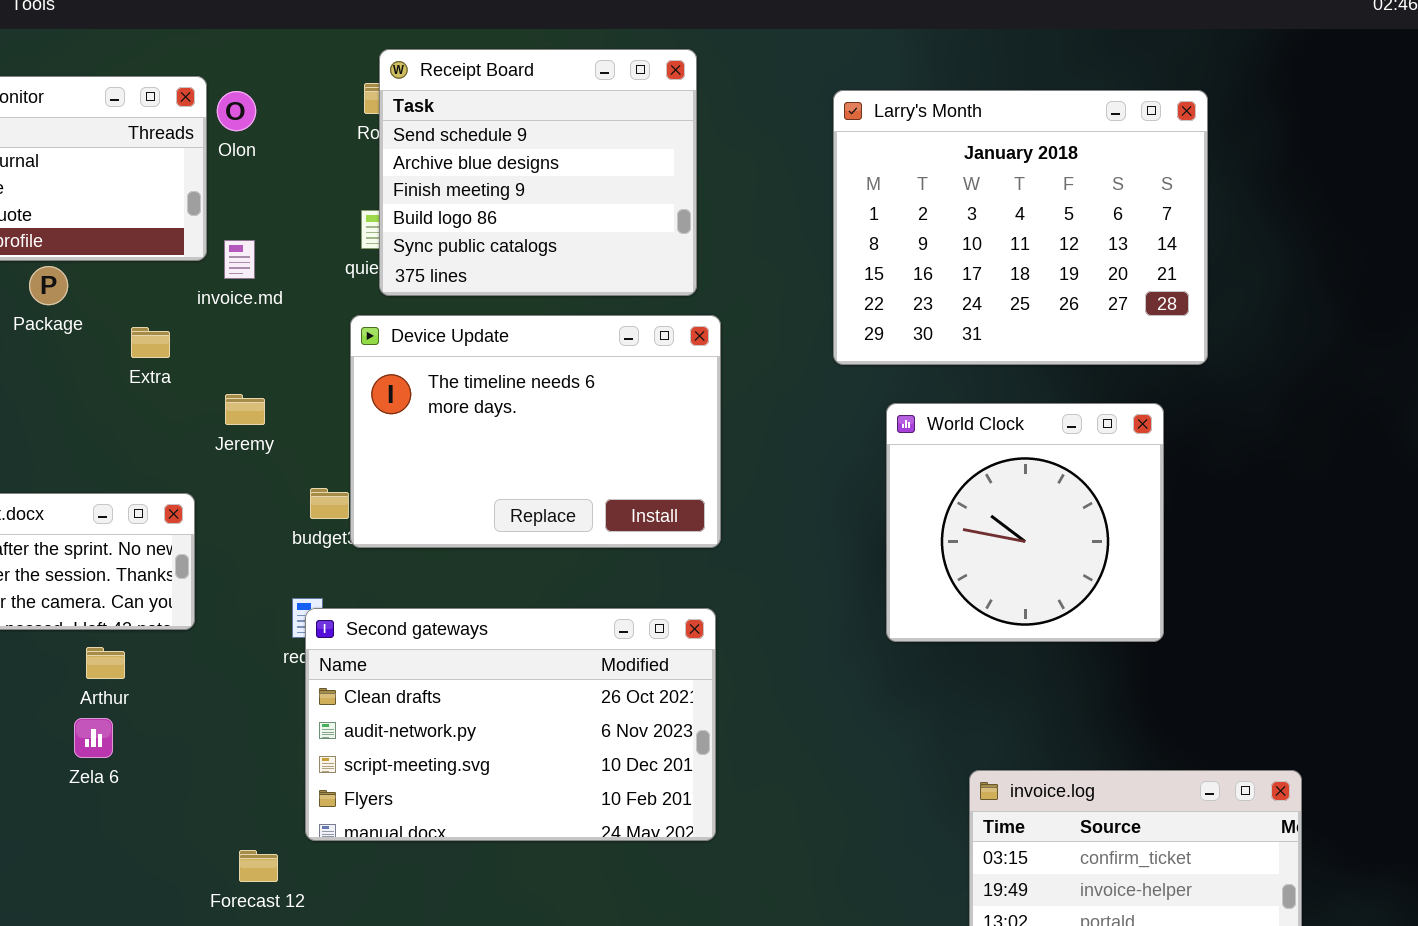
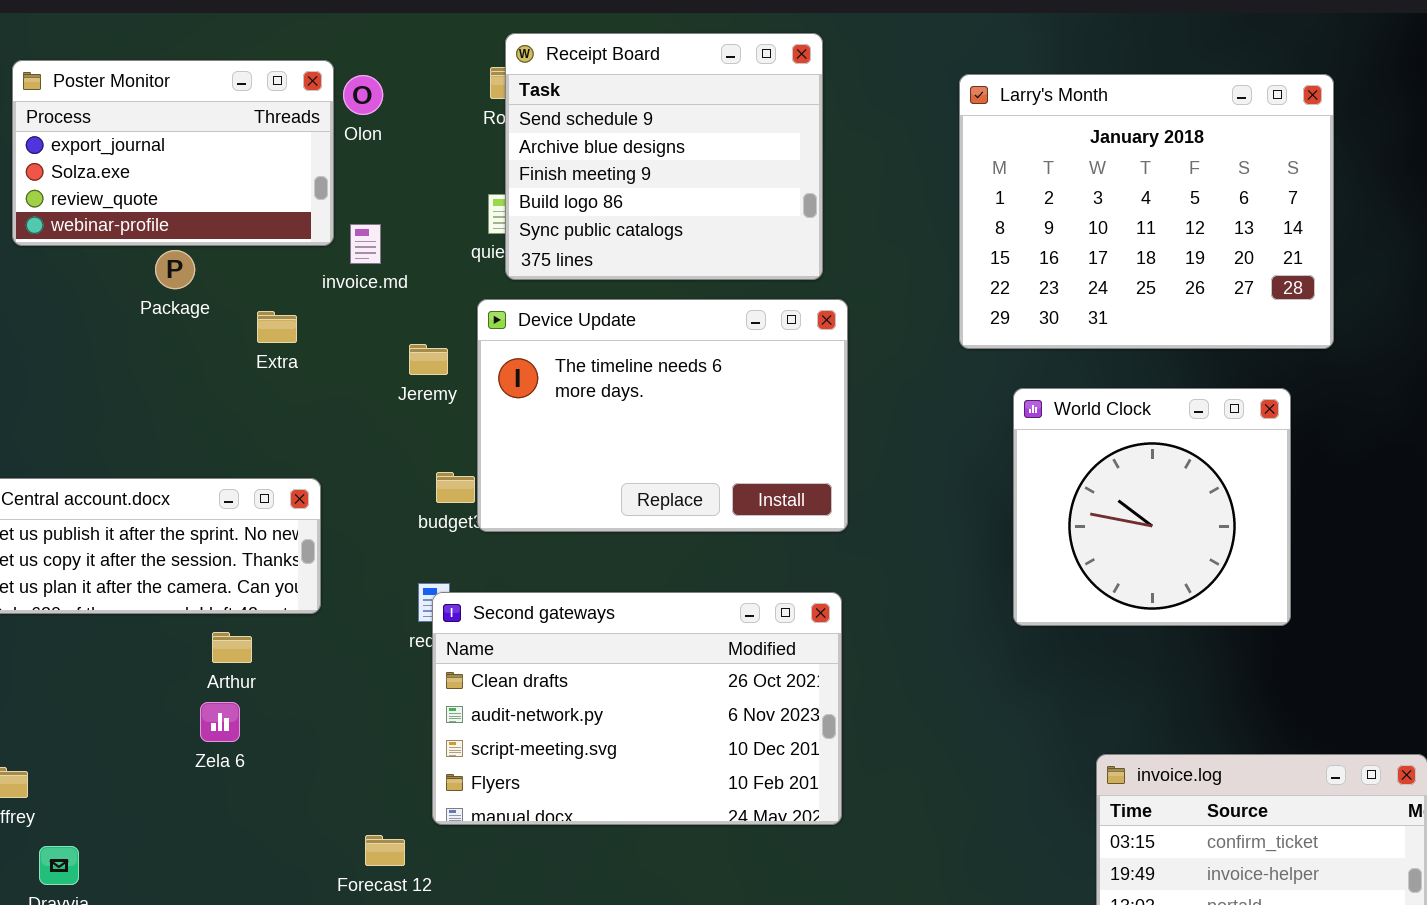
Jeremy: [225,394,265,425] -> [409,344,448,375], moved

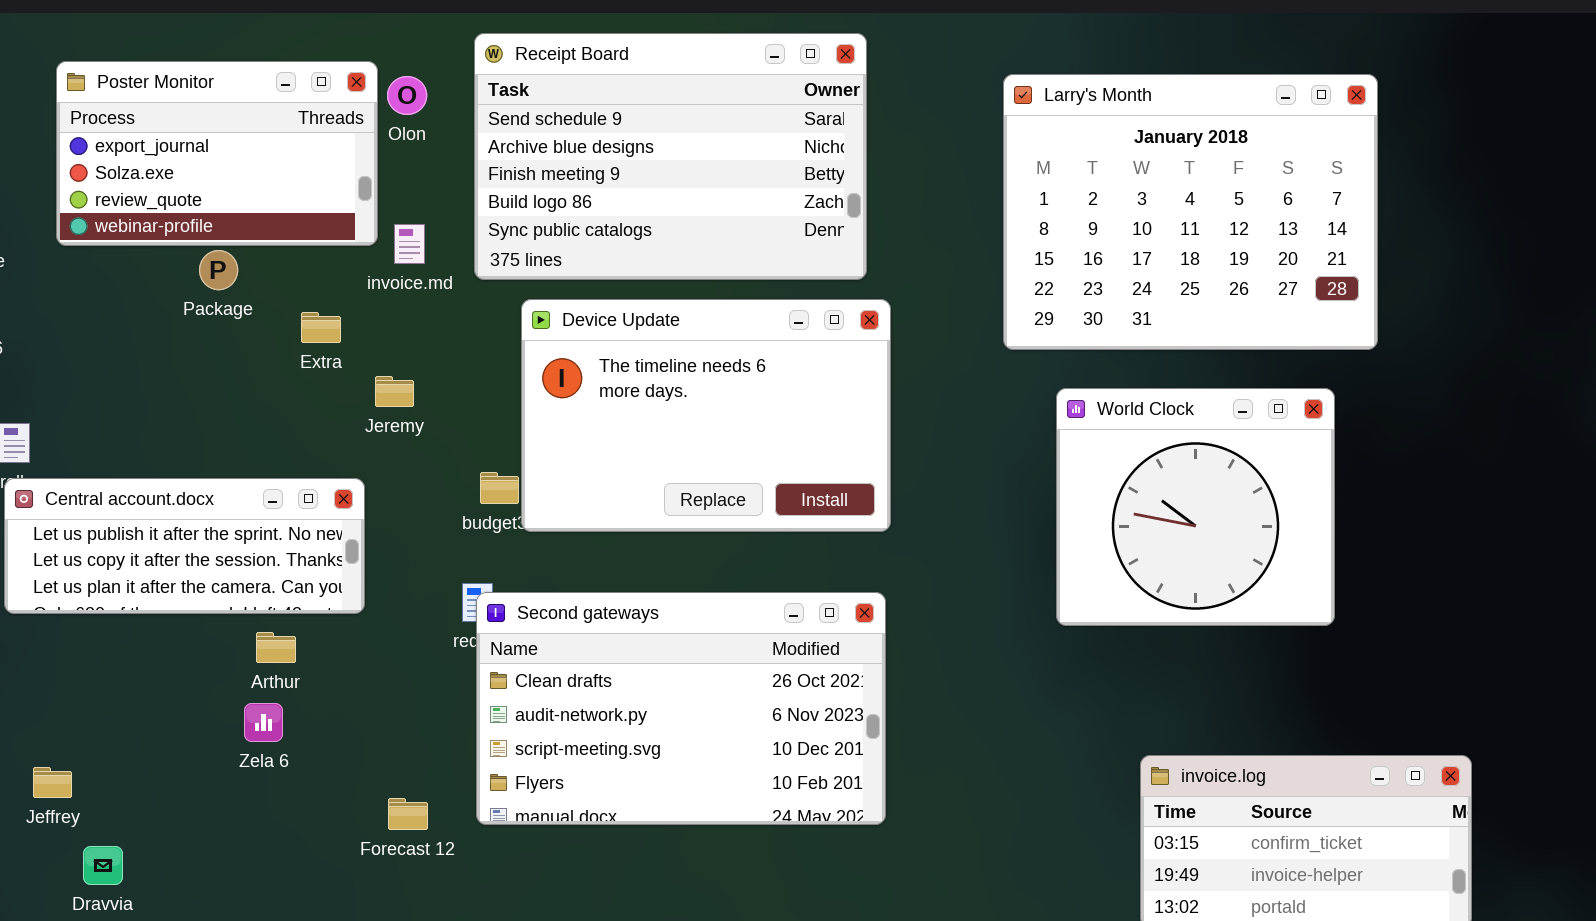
Receipt Board: [505,33,823,280] -> [474,33,867,280], resized
Jeremy: [409,344,448,375] -> [375,376,414,407], moved
Forecast 12: [365,835,405,866] -> [388,798,428,830], moved

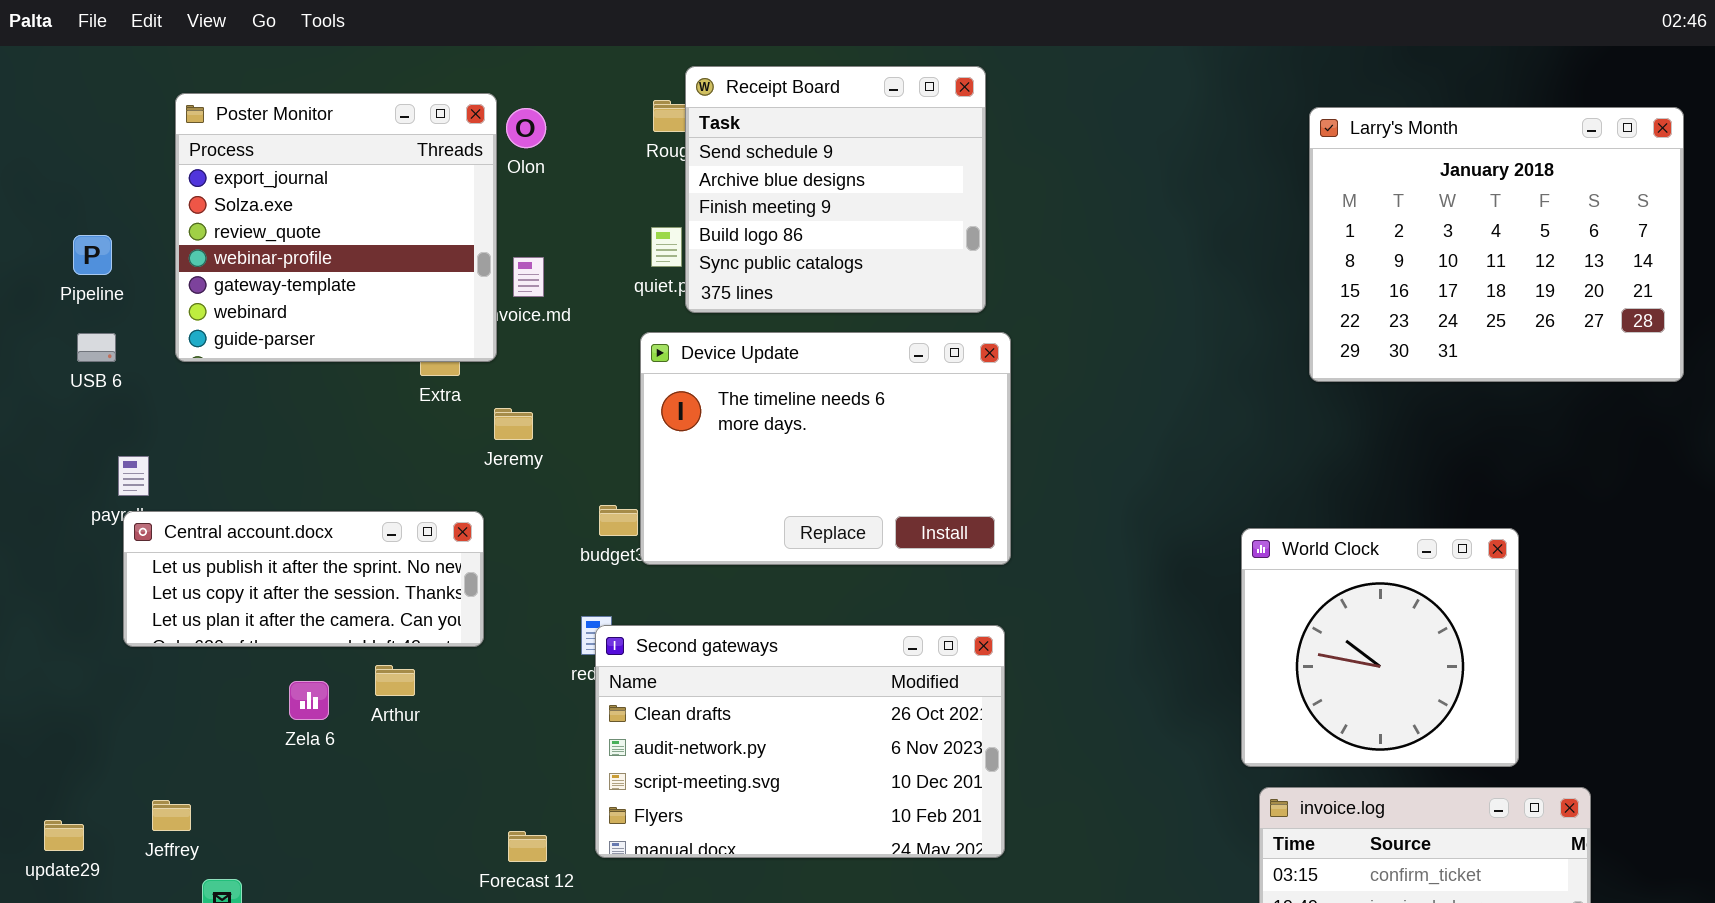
Receipt Board: [474,33,867,280] -> [685,66,986,313], resized
Poster Monitor: [56,61,378,246] -> [175,93,497,362], resized
Larry's Month: [1003,74,1378,350] -> [1309,107,1684,382], moved
World Clock: [1056,388,1335,626] -> [1241,528,1519,767], moved
Zela 6: [244,703,283,742] -> [289,681,329,720], moved

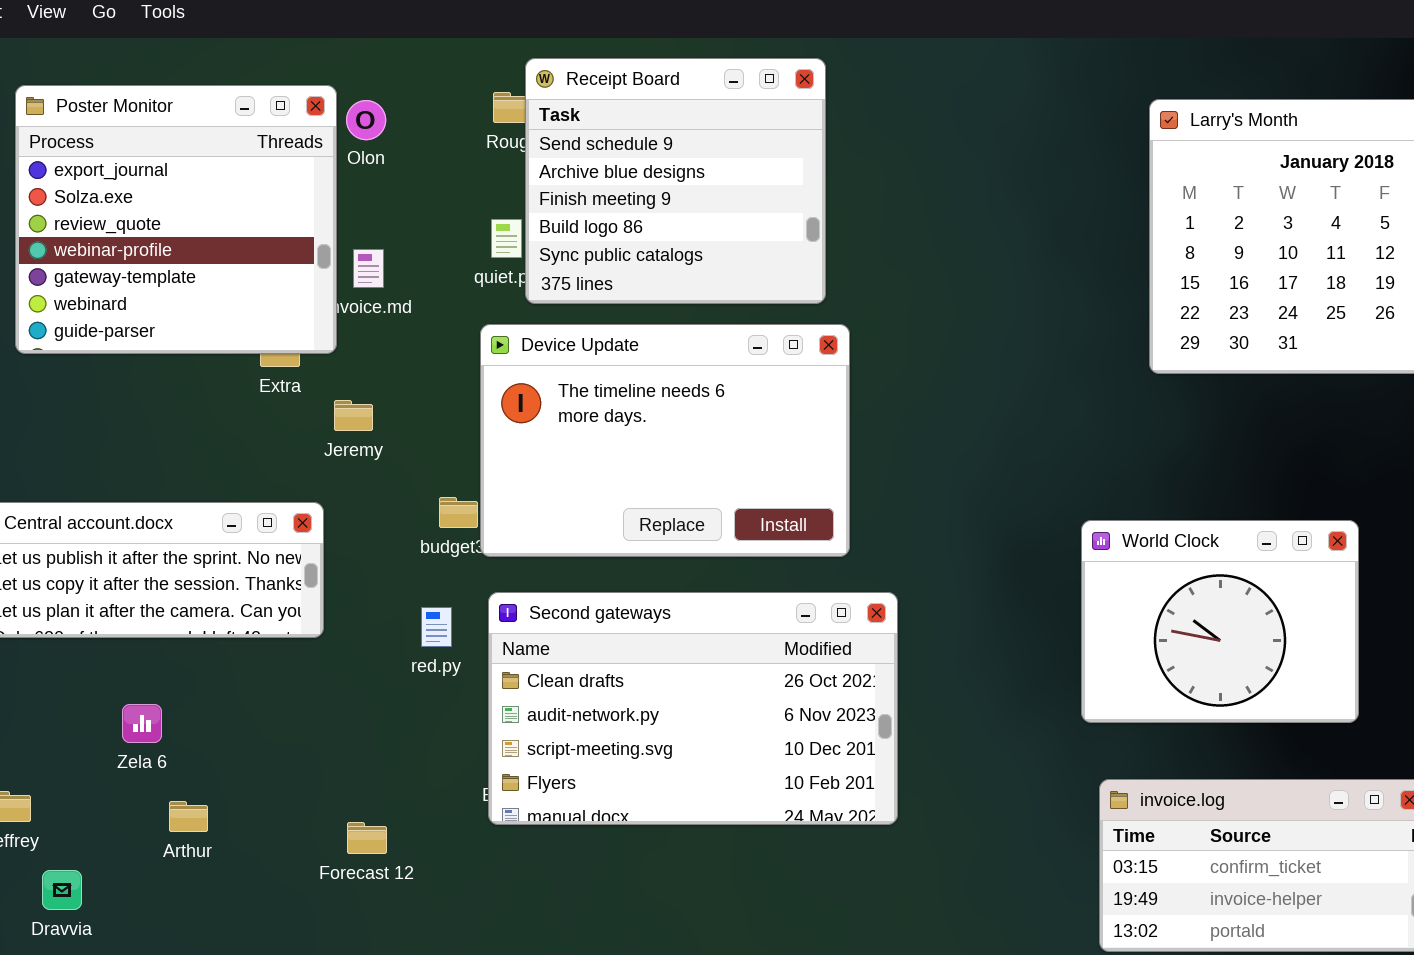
World Clock: [1241,528,1519,767] -> [1081,520,1359,723], resized
Second gateways: [595,625,1005,858] -> [488,592,898,825], moved
Arthur: [375,665,415,696] -> [169,801,208,832], moved
Zela 6: [289,681,329,720] -> [122,704,162,743], moved

